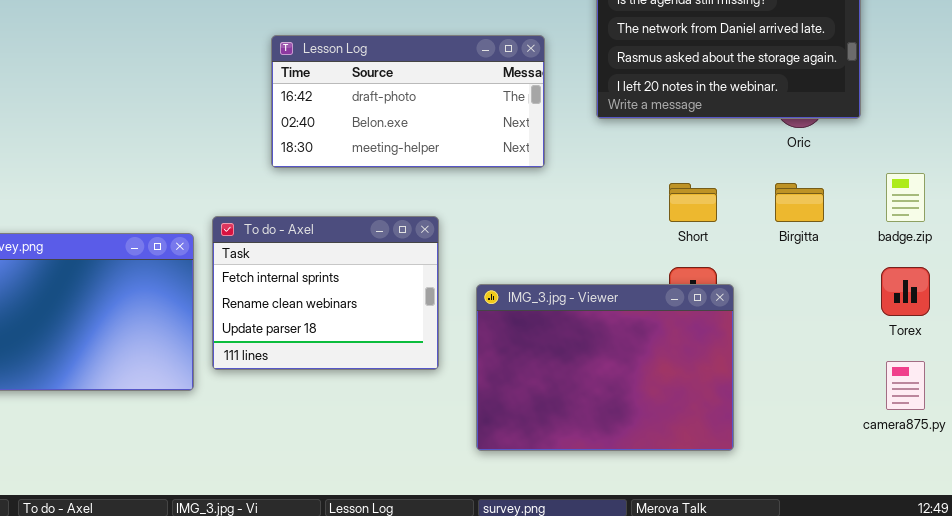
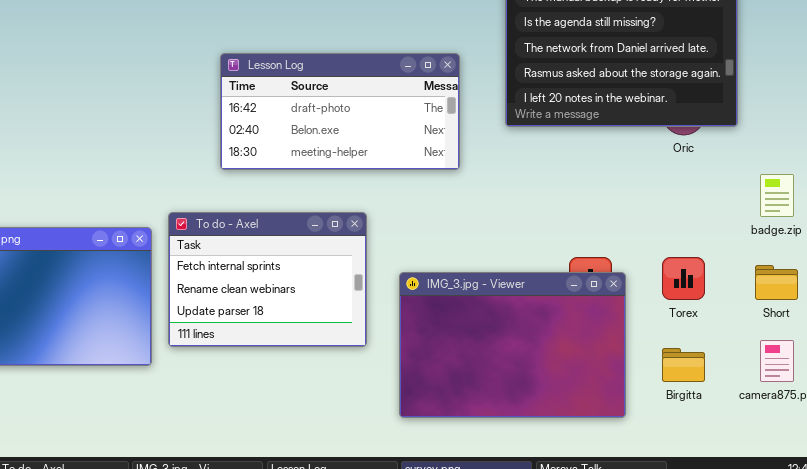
Short: [669,183,717,222] -> [755,265,798,300], moved
Birgitta: [775,183,824,222] -> [662,348,705,382], moved
Torex: [881,267,930,316] -> [662,257,705,300], moved

